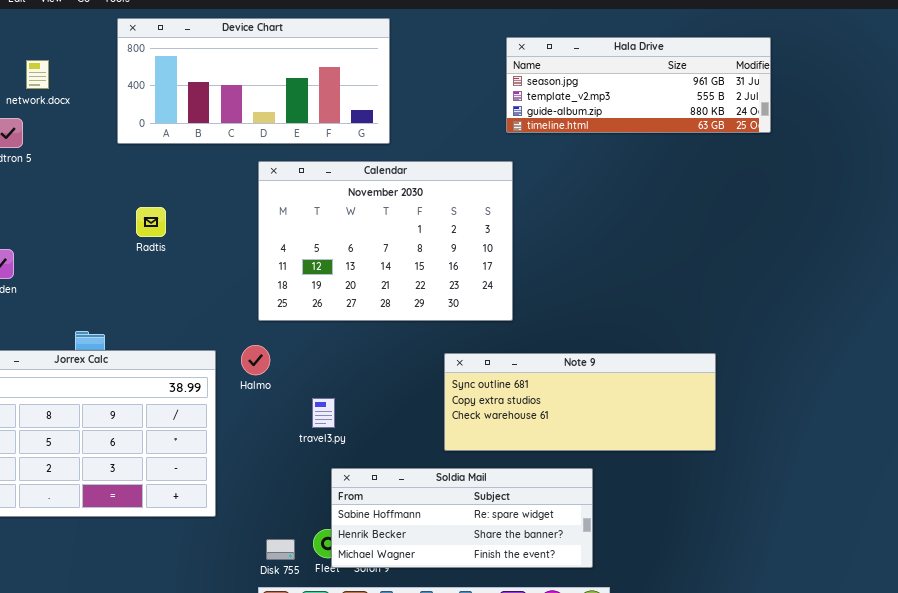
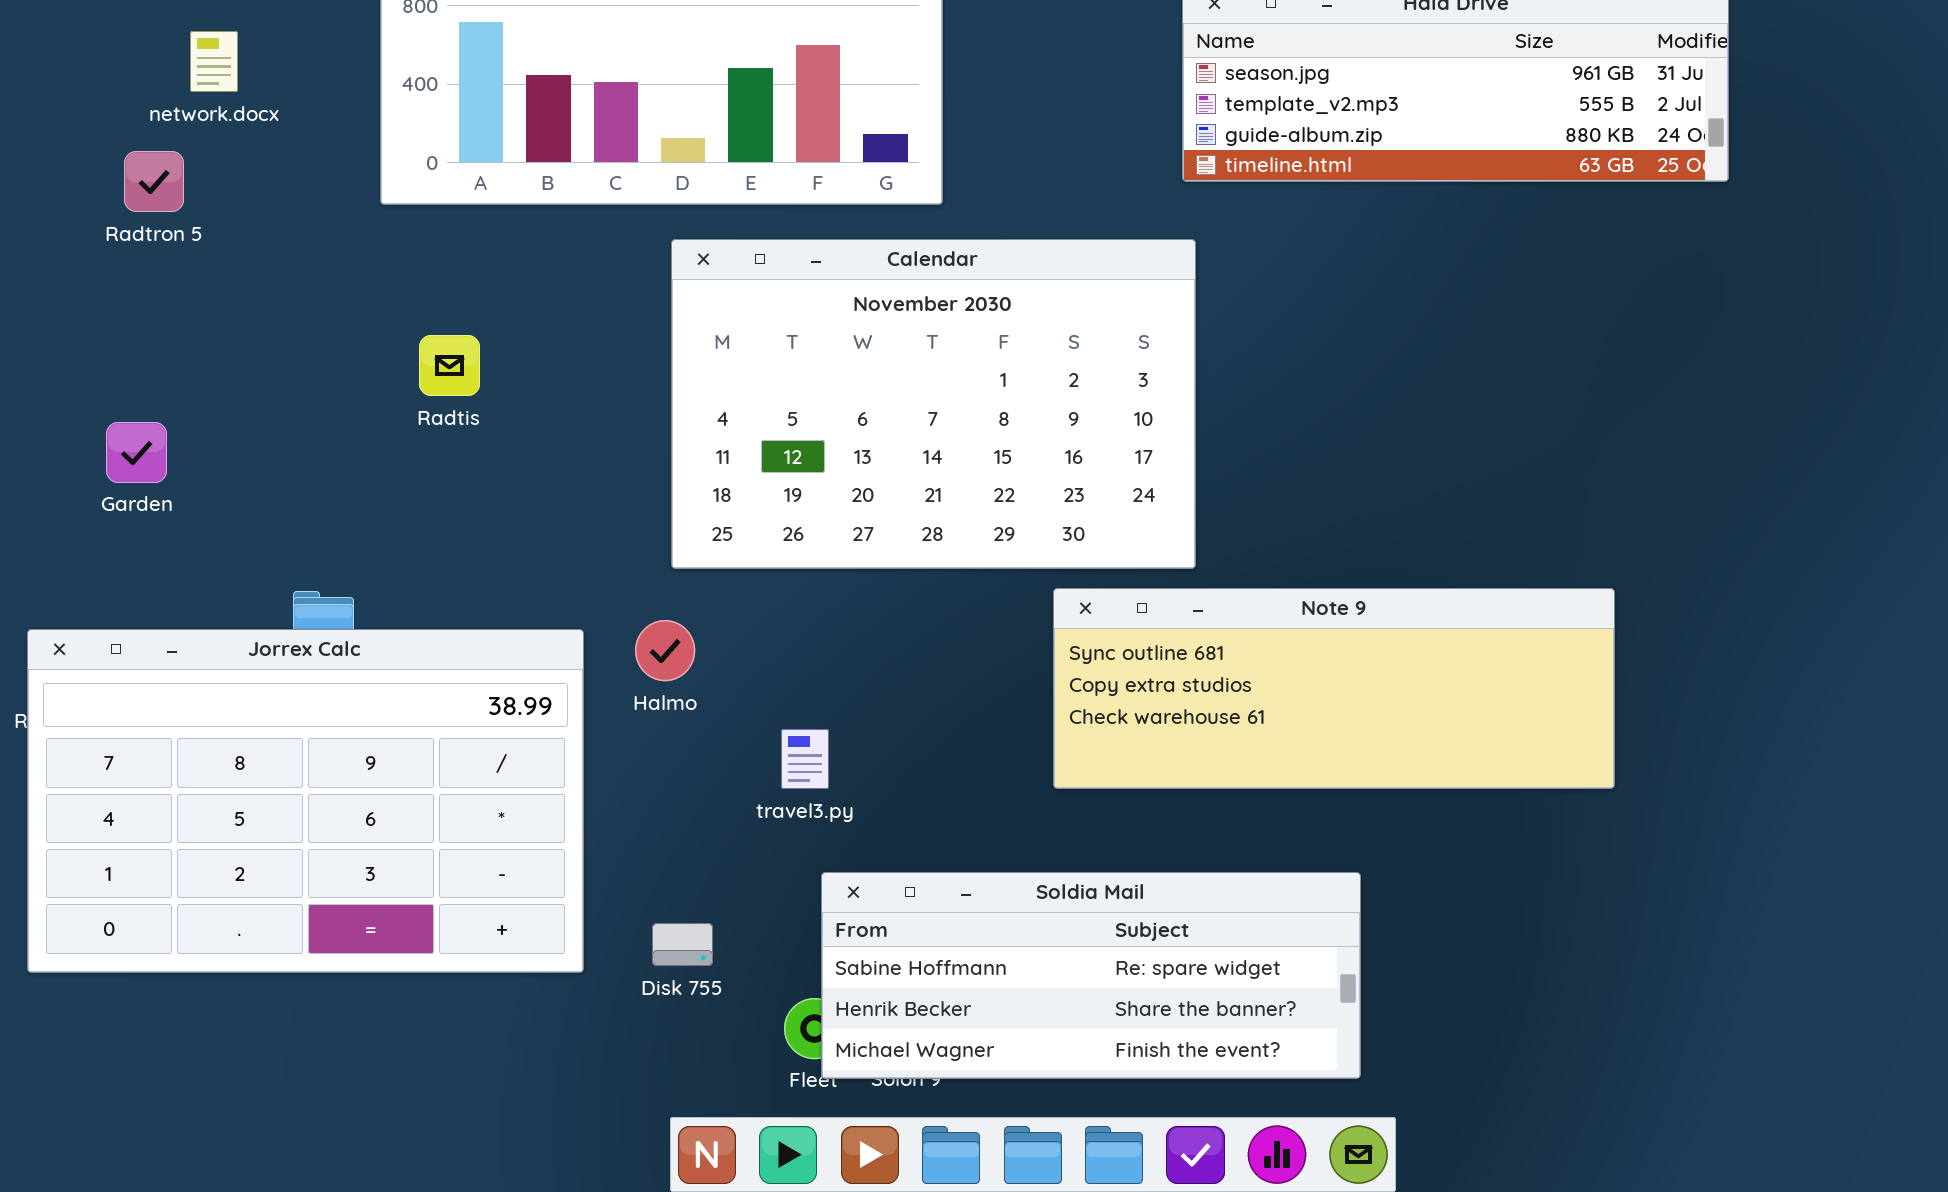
Note 9: [444,353,716,451] -> [1053,588,1615,789], moved
Disk 755: [266,539,295,560] -> [652,923,713,966], moved

